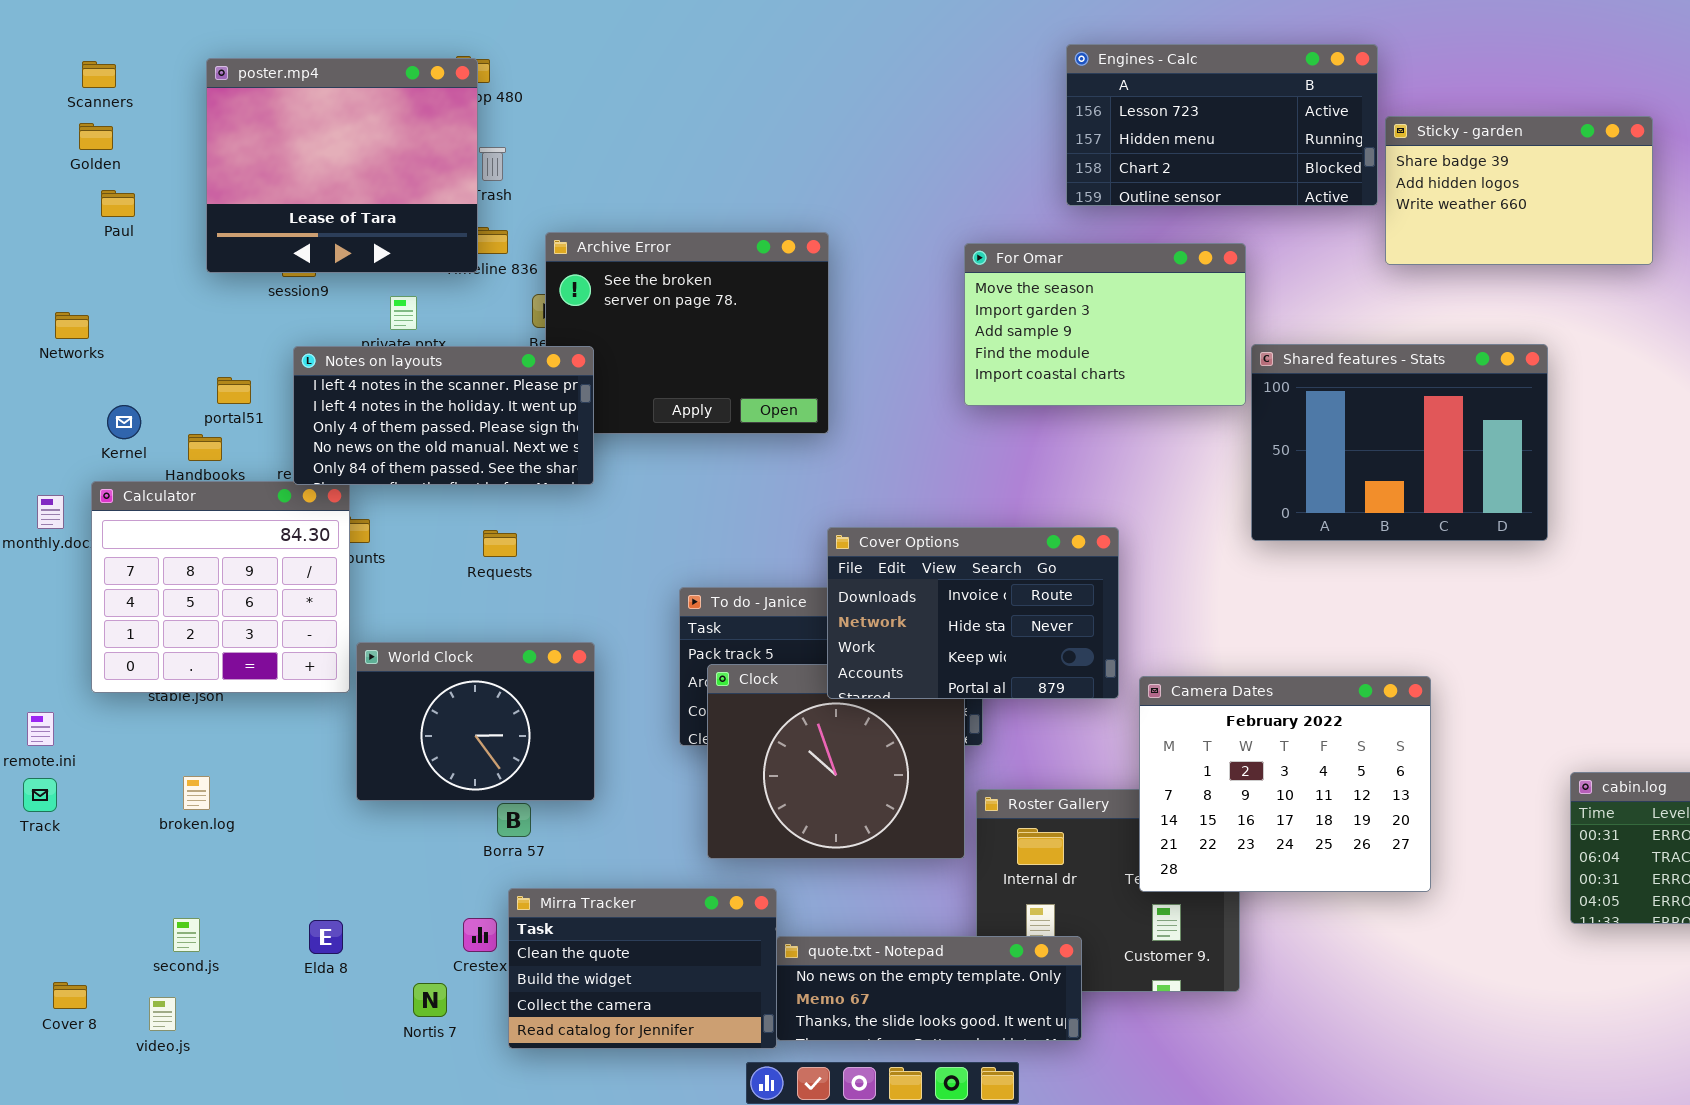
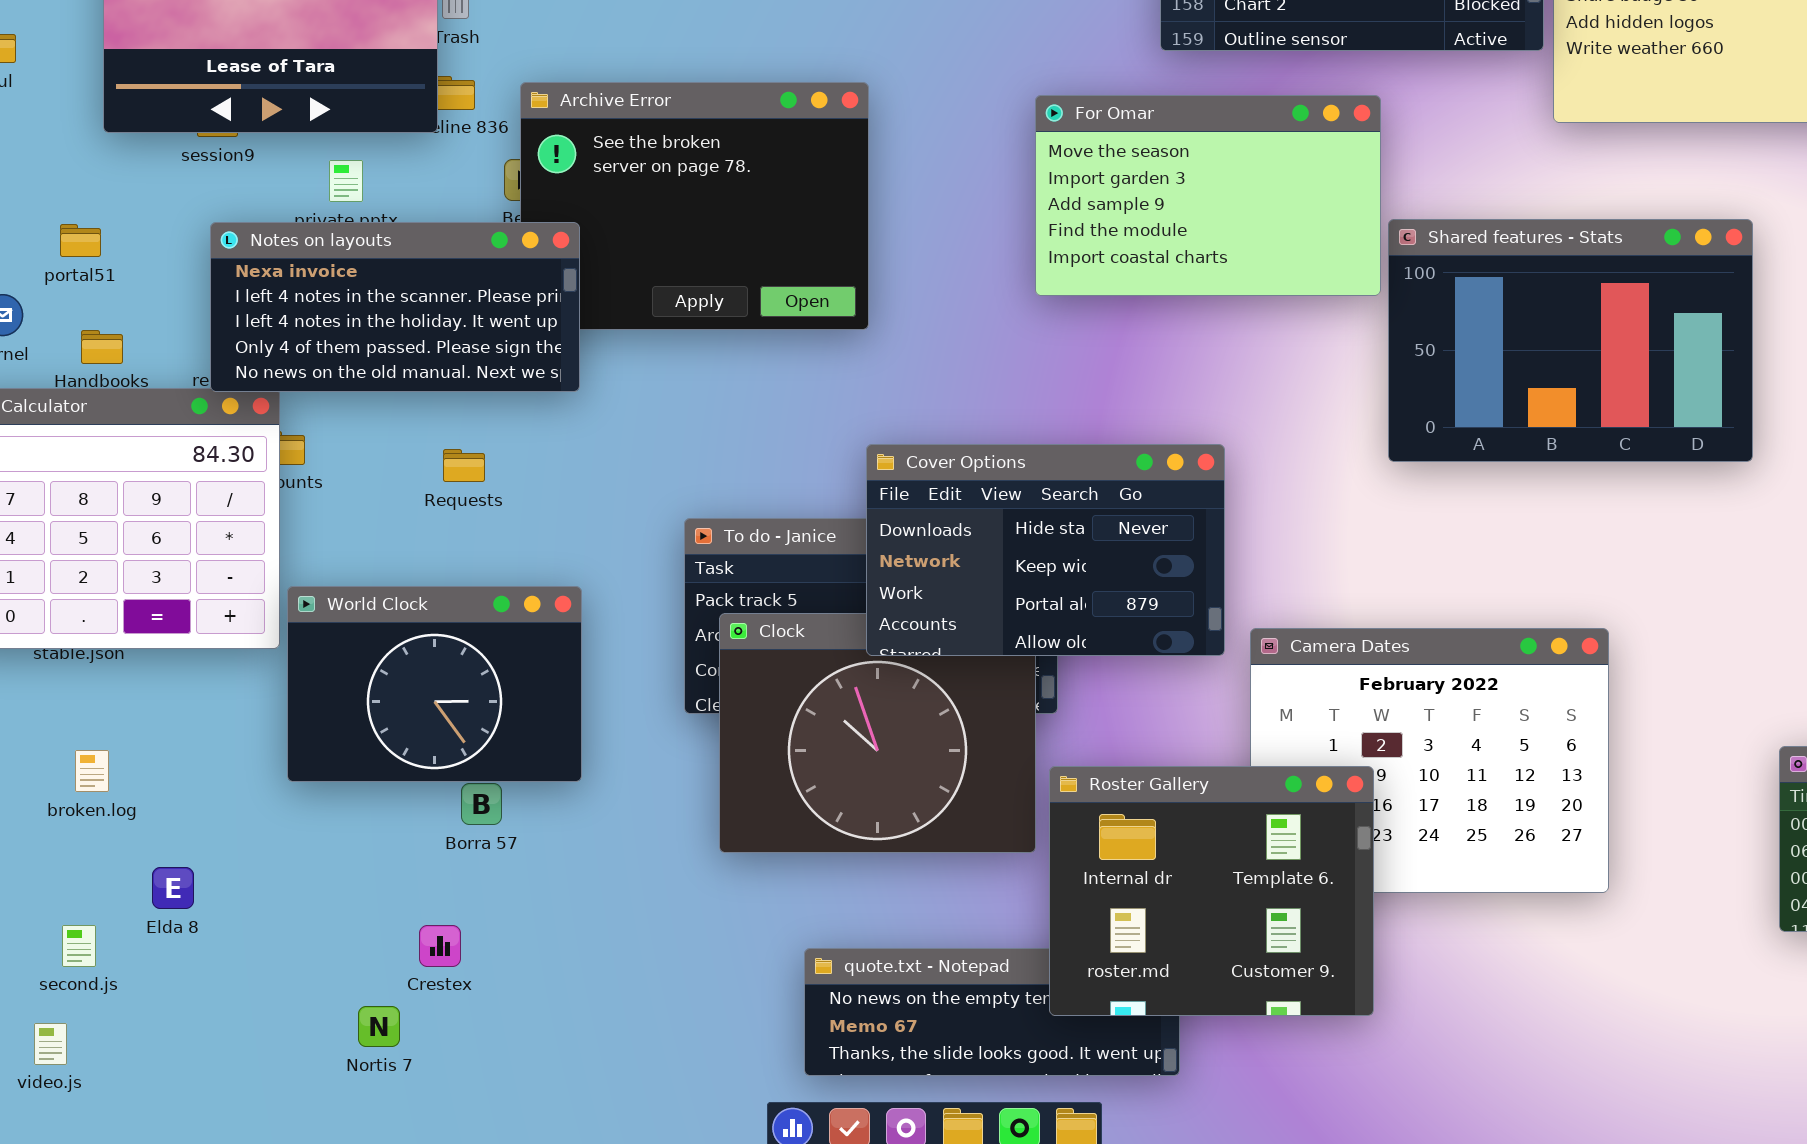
Notes on layouts: [293,346,594,485] -> [210,222,580,392], scrolled up 1 row
portal51: [217,377,251,404] -> [60,224,101,257], moved
Cover Options: [827,527,1119,699] -> [866,444,1225,656], scrolled down 1 row
Roster Gallery: [976,789,1240,992] -> [1049,766,1374,1016], raised
Mirra Tracker: [508,888,777,1049] -> none, closed
Elda 8: [309,920,343,954] -> [152,867,194,909], moved

